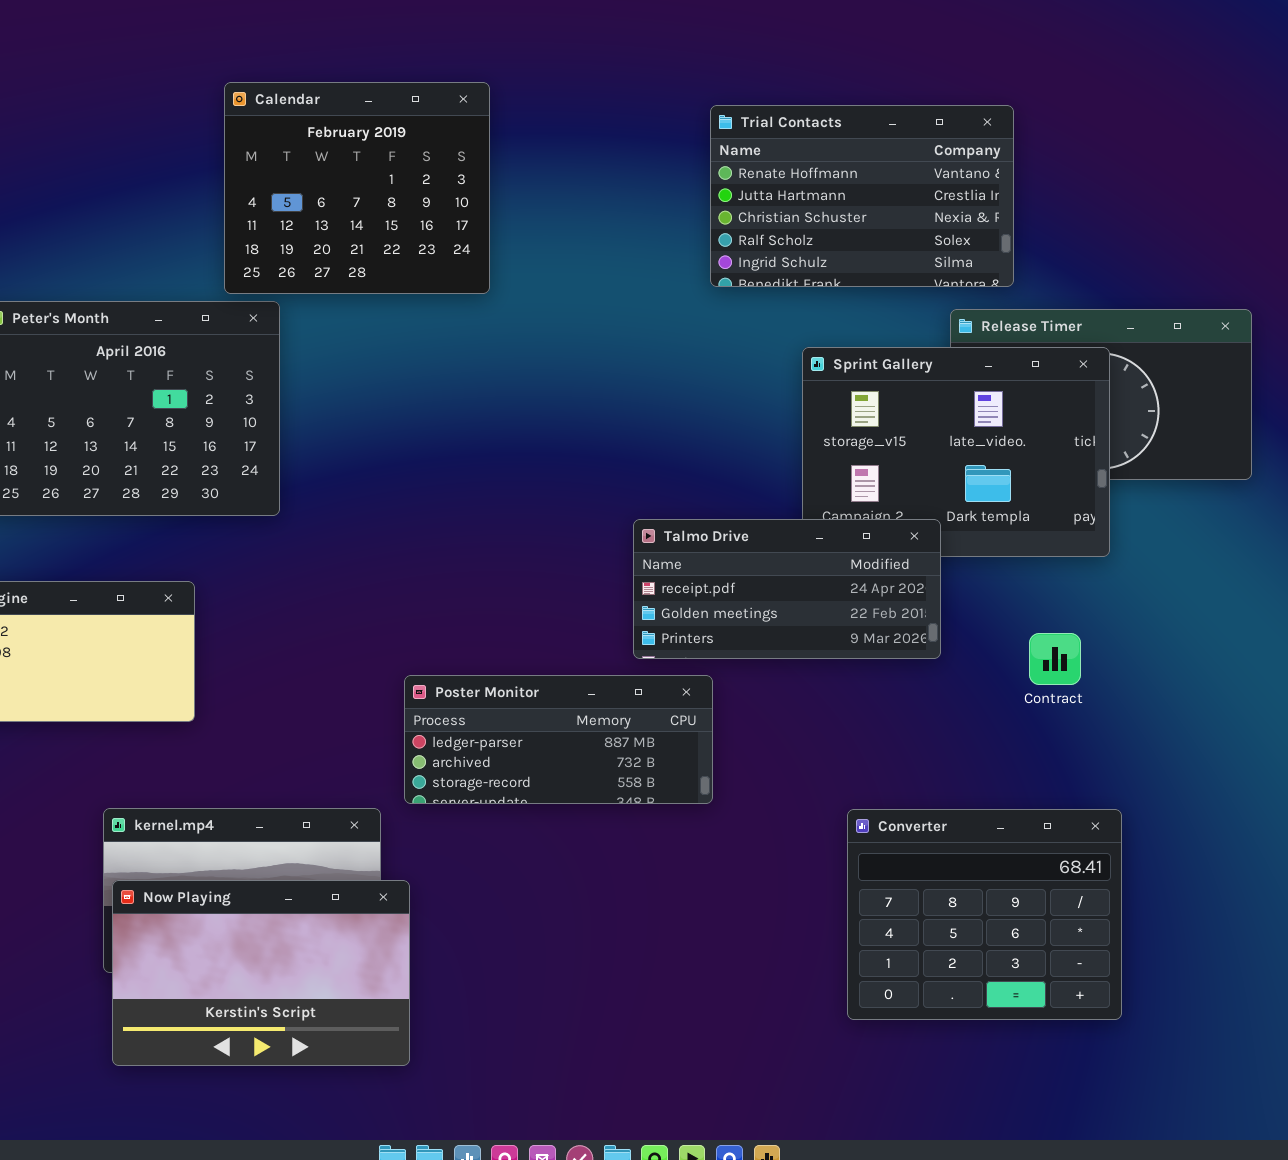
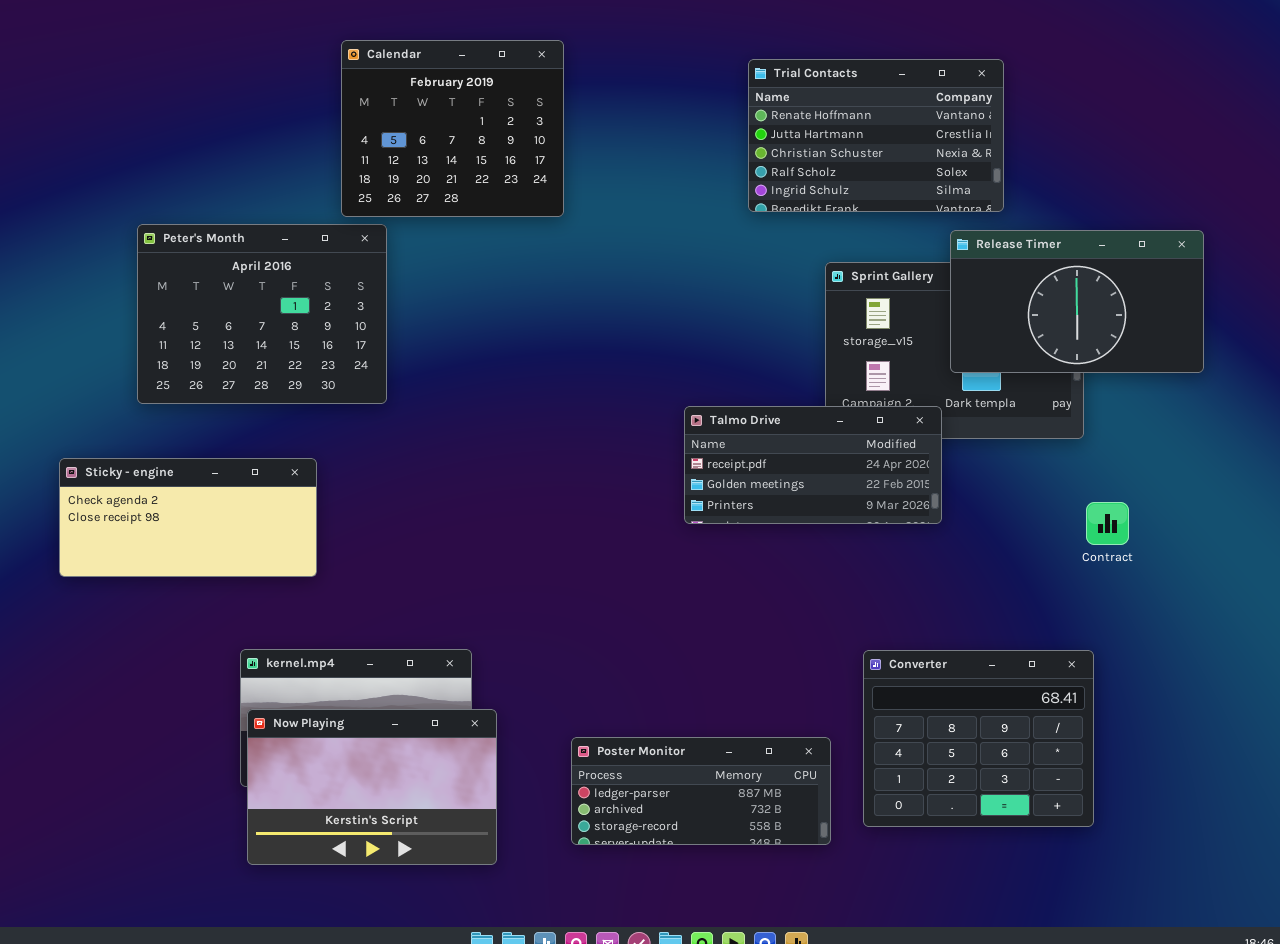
Release Timer: [950,309,1252,480] -> [950,230,1204,373], raised
Contract: [1029,633,1081,685] -> [1086,502,1129,545], moved
Poster Monitor: [404,675,713,804] -> [571,737,831,845], moved

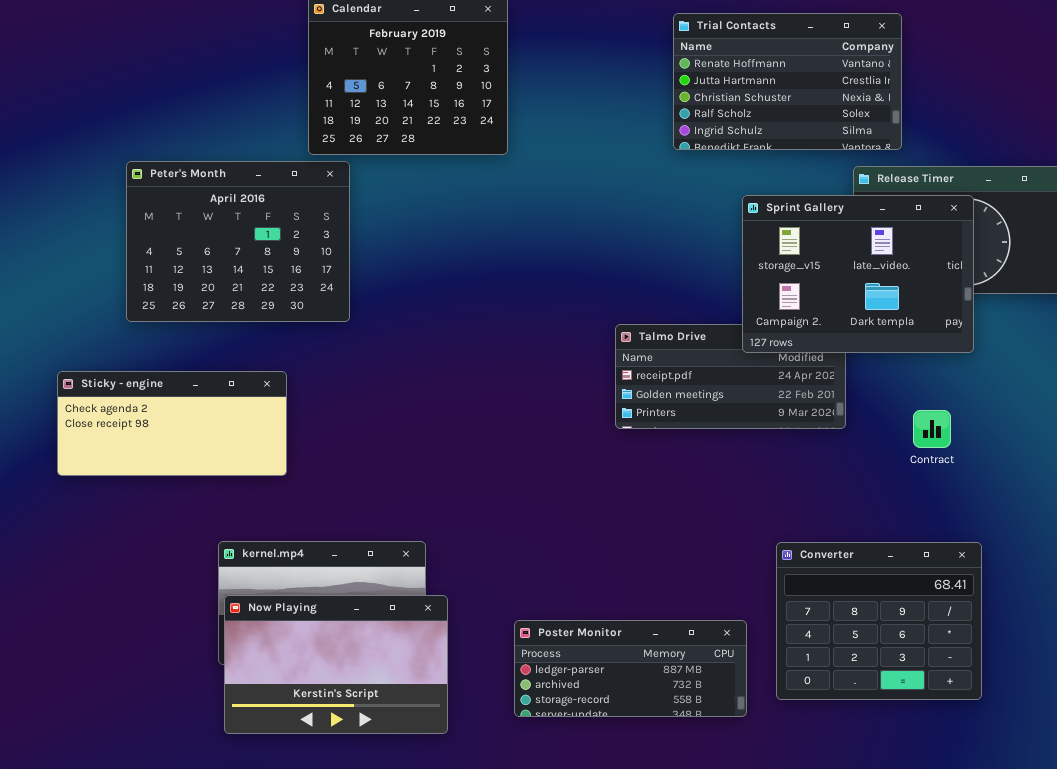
Sprint Gallery: [825,262,1084,439] -> [742,195,974,353], raised
Contract: [1086,502,1129,545] -> [913,410,951,448], moved

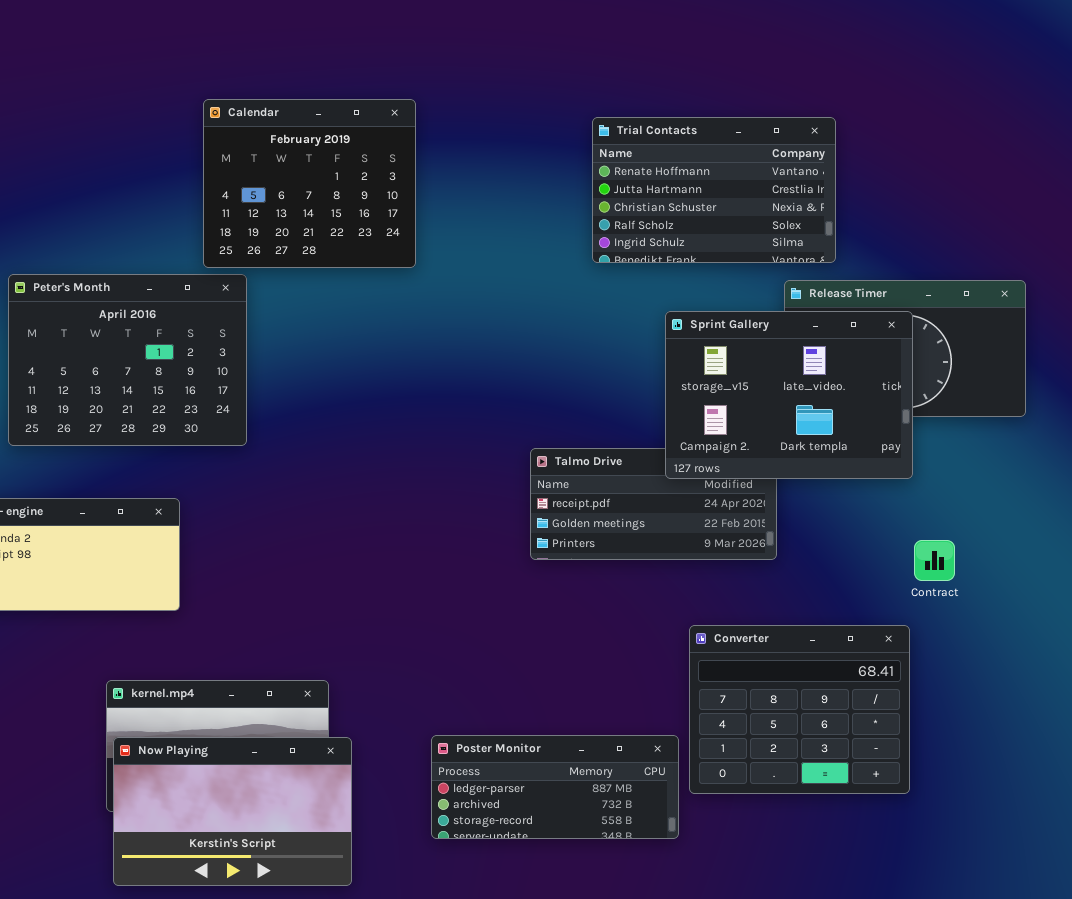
Contract: [913,410,951,448] -> [914,540,955,581], moved
Converter: [776,542,982,700] -> [689,625,910,794], moved
Poster Monitor: [514,620,747,717] -> [431,735,679,839], moved

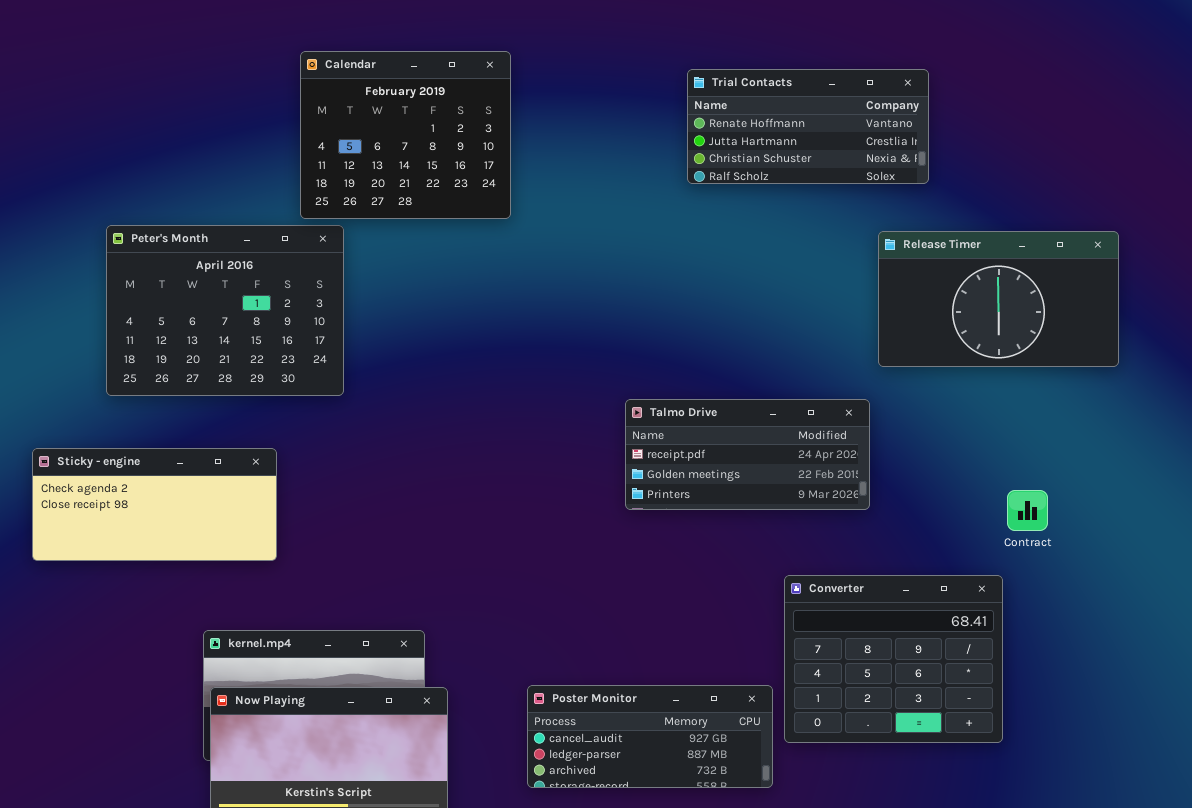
Trial Contacts: [592,117,836,263] -> [687,69,929,184], resized
Sprint Gallery: [665,311,913,479] -> none, closed
Poster Monitor: [431,735,679,839] -> [527,685,773,788], scrolled up 1 row

